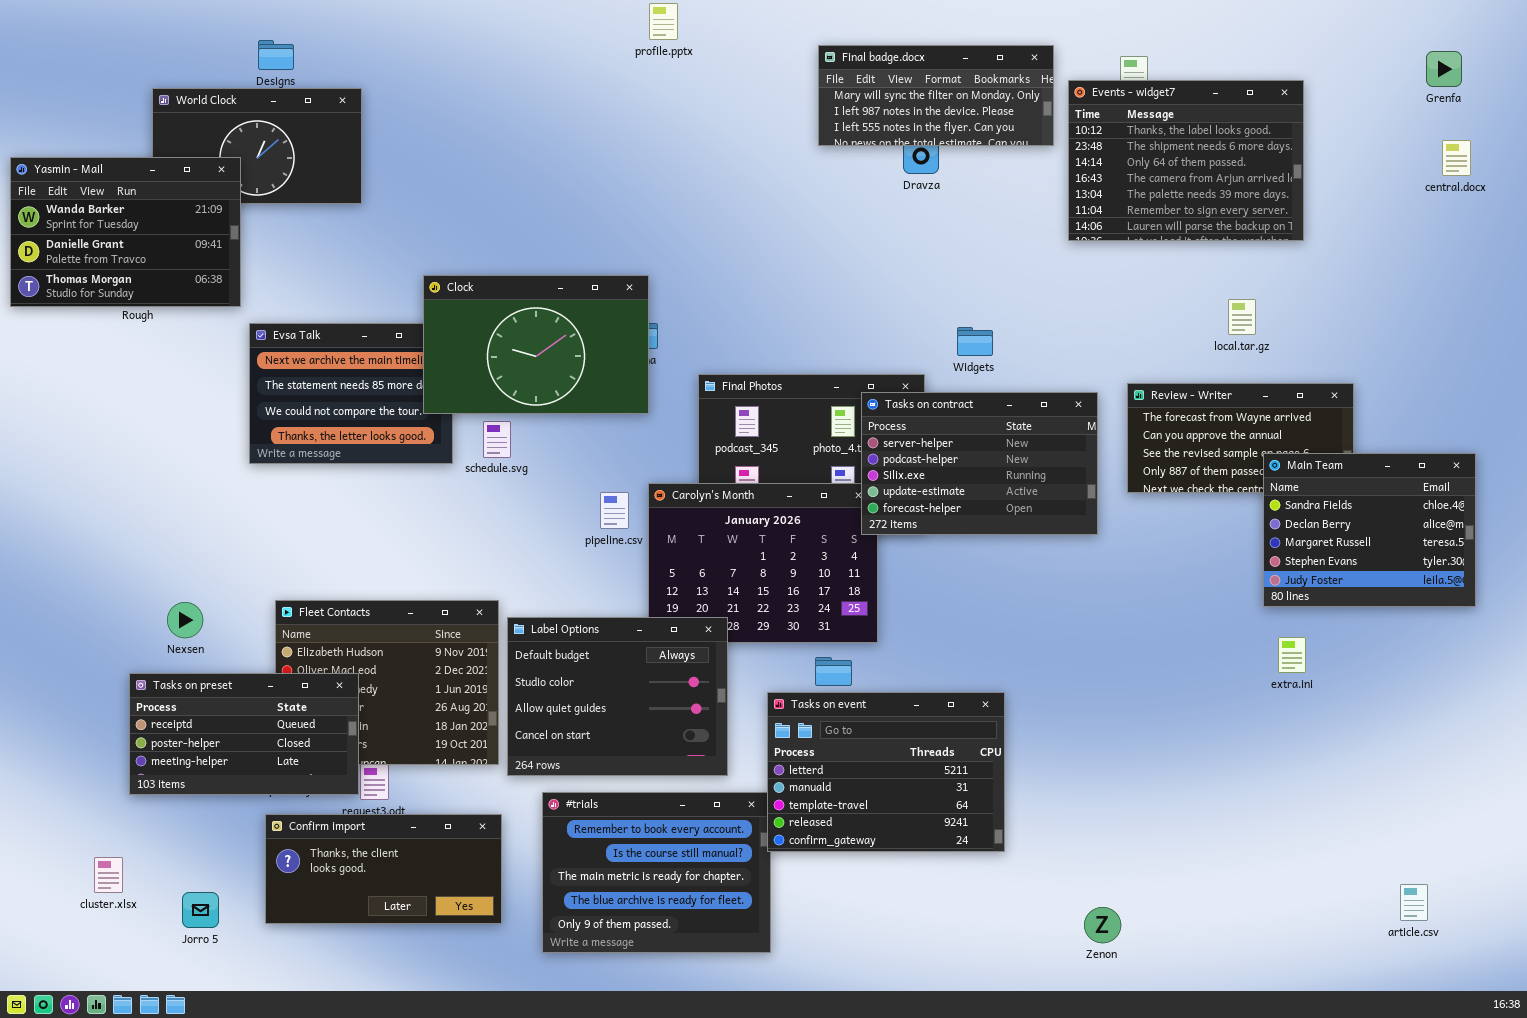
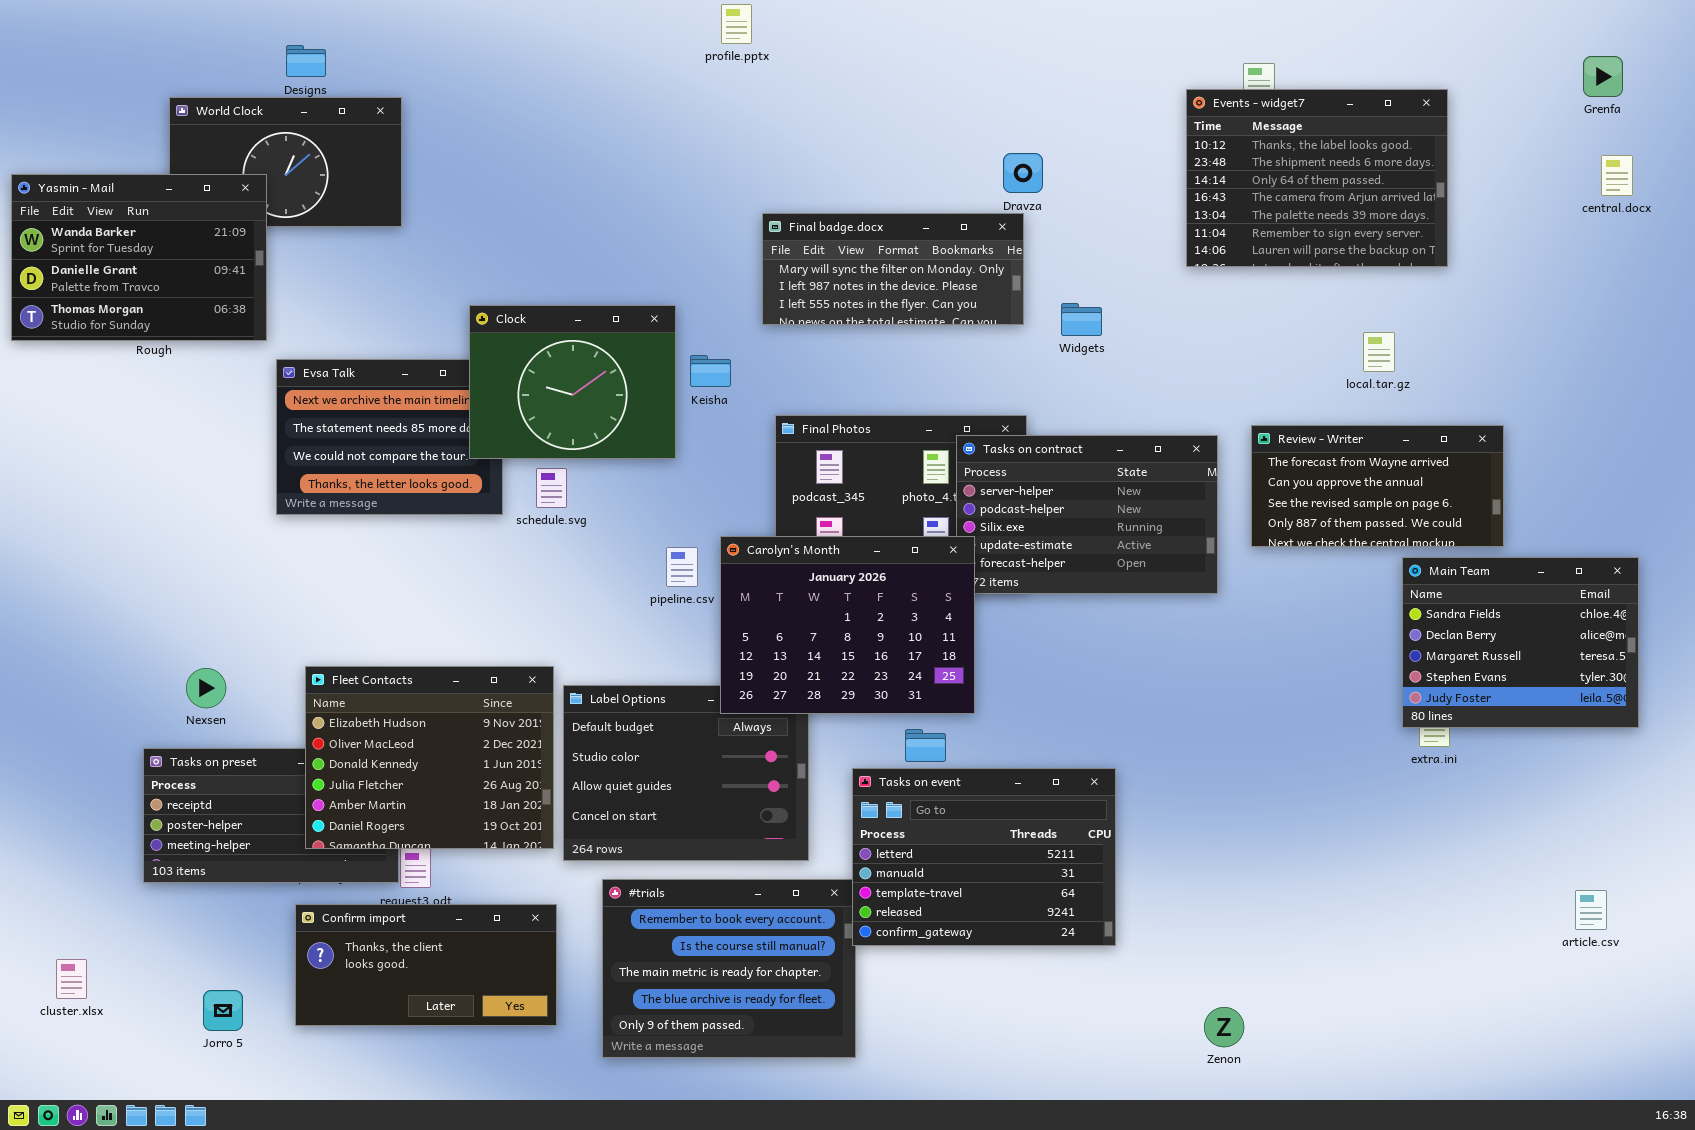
Final badge.docx: [818,45,1054,146] -> [762,213,1024,325], moved
Clock: [423,275,649,414] -> [469,305,676,459], resized
Widgets: [957,327,993,356] -> [1061,303,1102,336], moved
Main Team: [1263,453,1476,607] -> [1402,557,1639,728], moved
Carolyn's Month: [648,483,878,643] -> [720,536,975,714], raised
Fleet Contacts: [275,600,499,765] -> [305,666,554,849], raised
cluster.xlsx: [94,857,123,893] -> [56,959,87,999], moved
article.csv: [1400,884,1428,921] -> [1575,890,1607,930], moved

